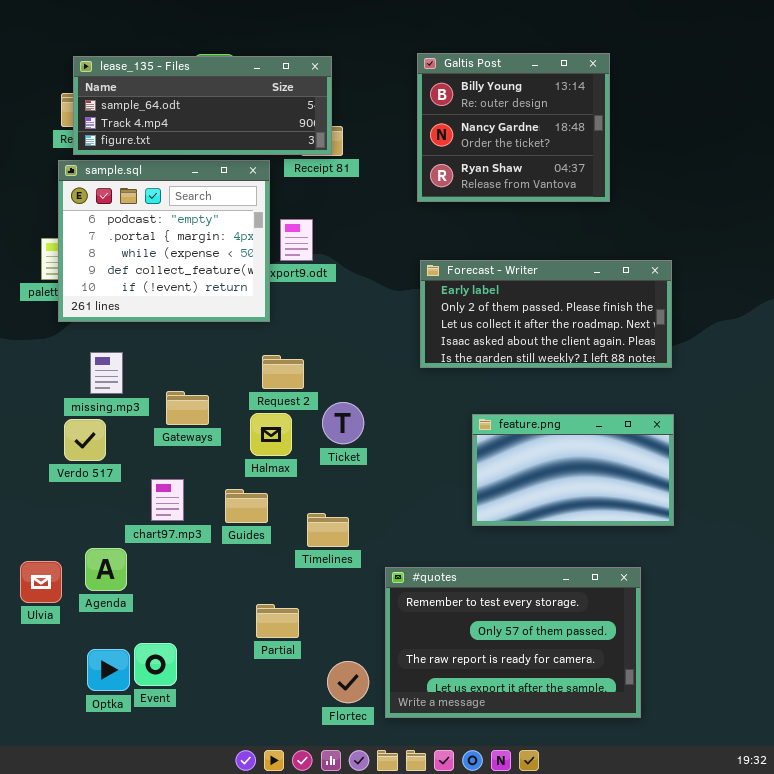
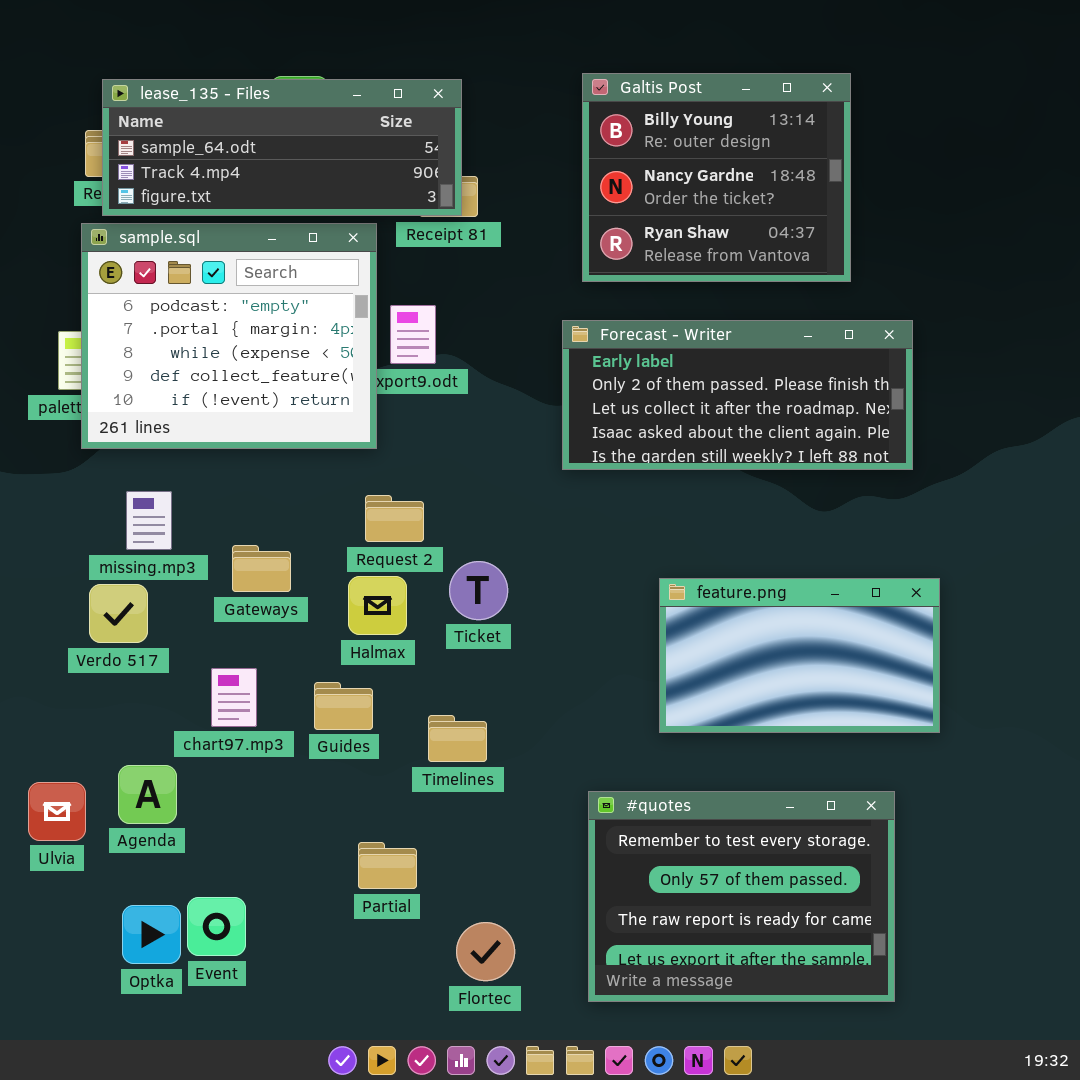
Forecast - Writer: [420,260,672,368] -> [562,320,913,470], moved
#quotes: [385,567,641,718] -> [588,791,895,1002], resized

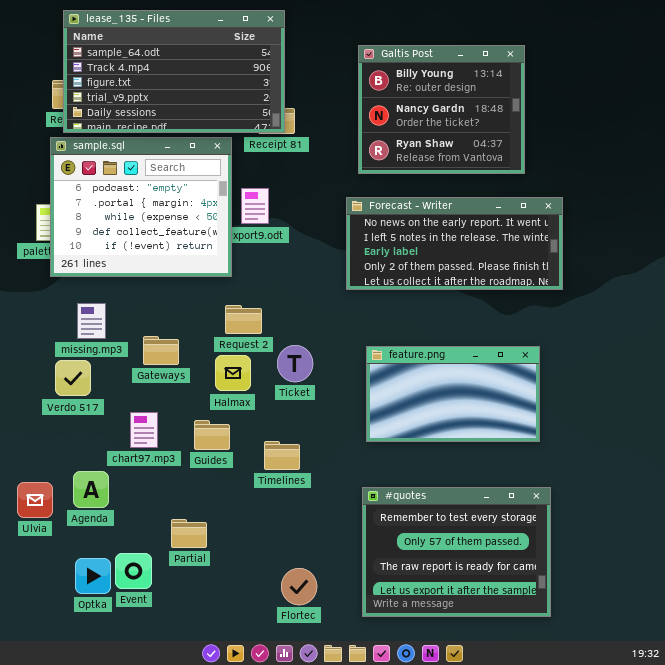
lease_135 - Files: [102,79,462,216] -> [63,10,285,133], resized
Forecast - Writer: [562,320,913,470] -> [346,197,563,290], scrolled up 2 rows
feature.png: [659,578,940,733] -> [366,346,540,442], moved
Partial: [358,842,417,889] -> [171,519,207,548], moved

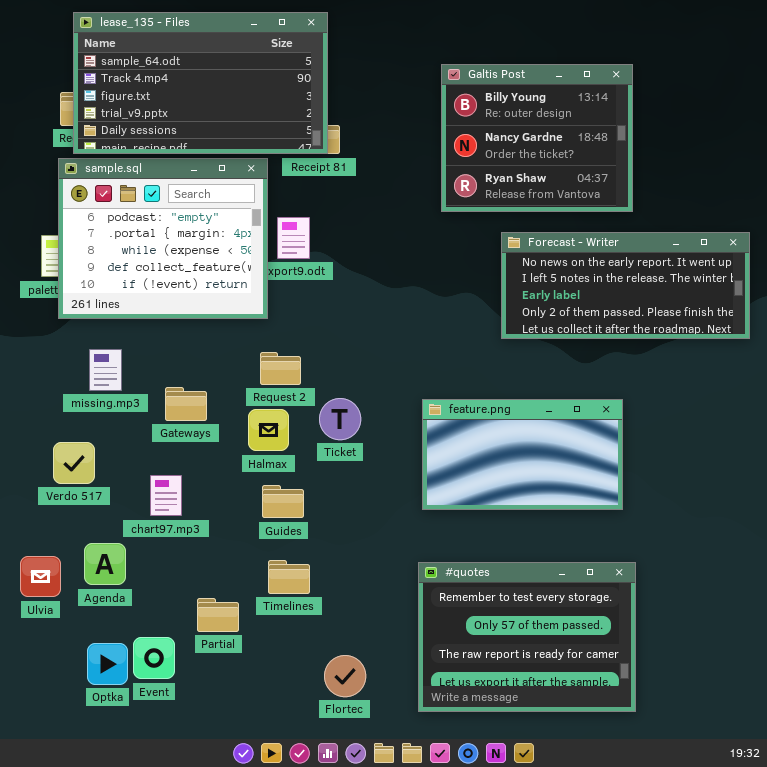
Galtis Post: [358,45,525,174] -> [441,64,633,212], moved
Forecast - Writer: [346,197,563,290] -> [501,232,750,339], moved
Verdo 517: [55,360,91,396] -> [53,442,95,484], moved
Guides: [194,420,230,450] -> [262,485,304,518], moved
Timelines: [264,441,300,470] -> [268,560,310,594], moved

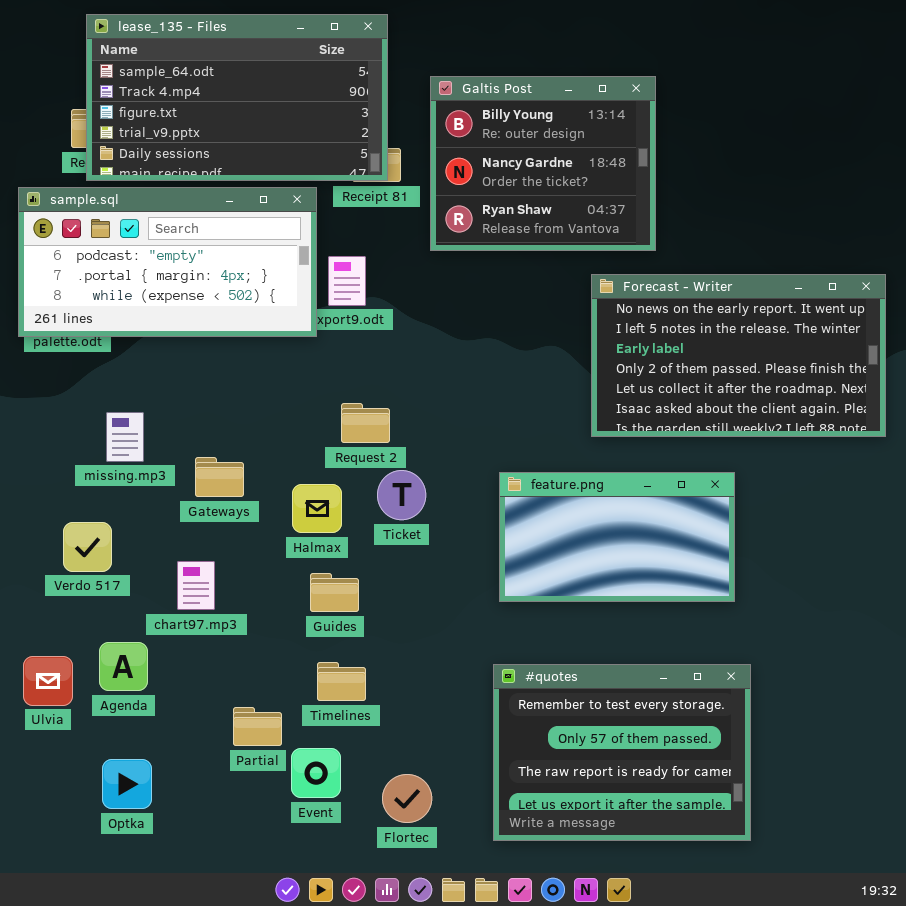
Galtis Post: [441,64,633,212] -> [430,76,656,251], moved
sample.sql: [58,158,268,319] -> [18,187,317,337], resized
Forecast - Writer: [501,232,750,339] -> [591,274,886,437], resized
Request 2: [260,352,301,385] -> [341,403,390,443], moved
Event: [133,637,175,679] -> [291,748,341,798], moved

